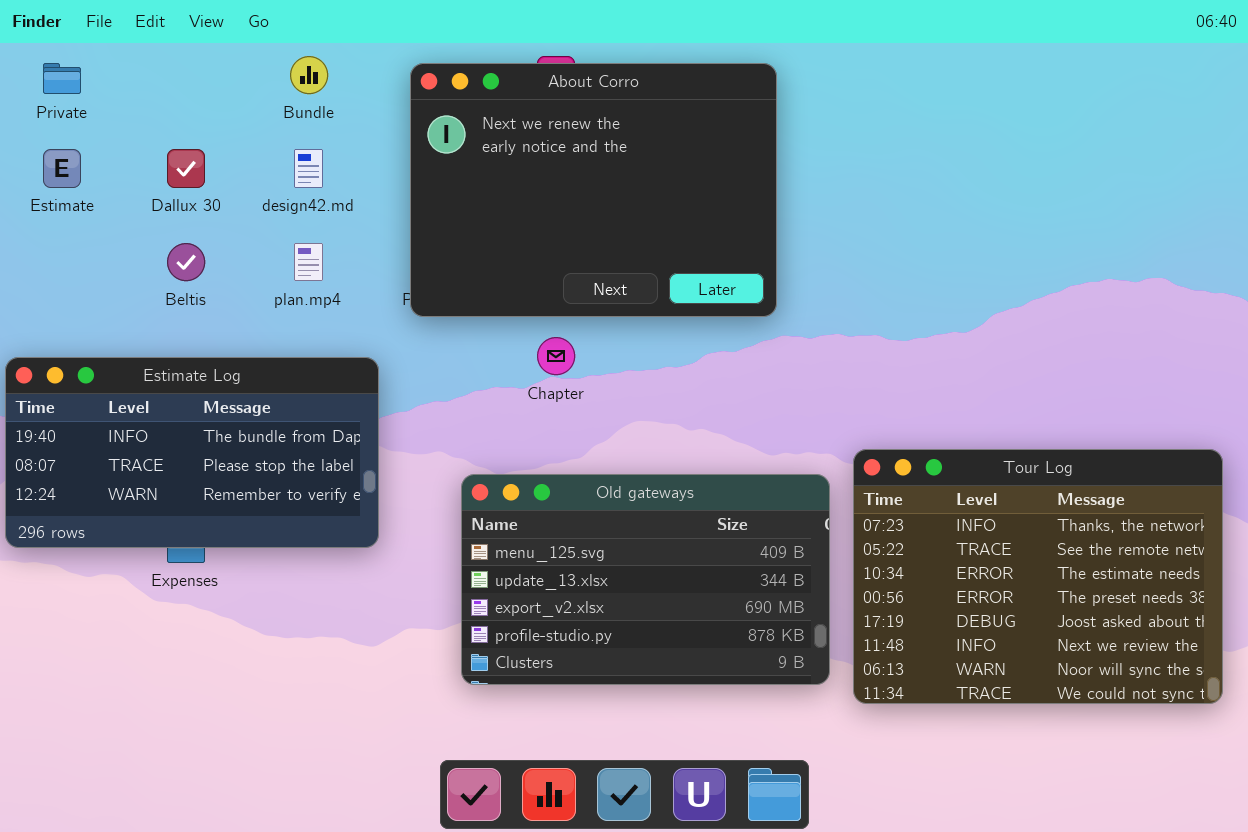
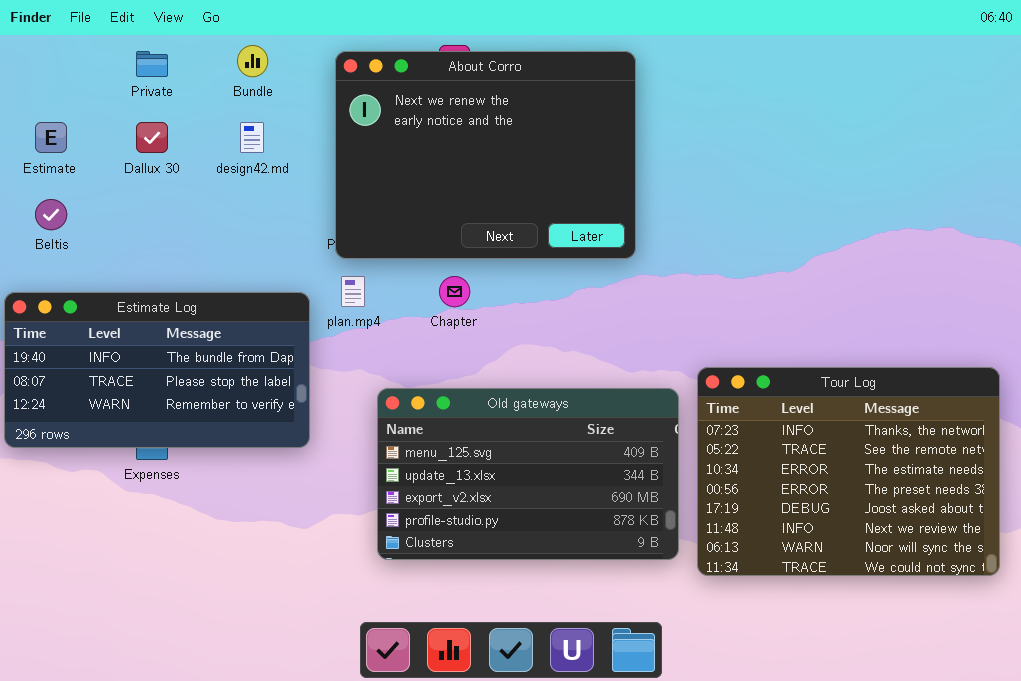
Private: [43,63,81,94] -> [136,51,168,77], moved
Beltis: [167,243,205,281] -> [35,199,67,230], moved
plan.mp4: [294,243,323,281] -> [341,276,365,307], moved

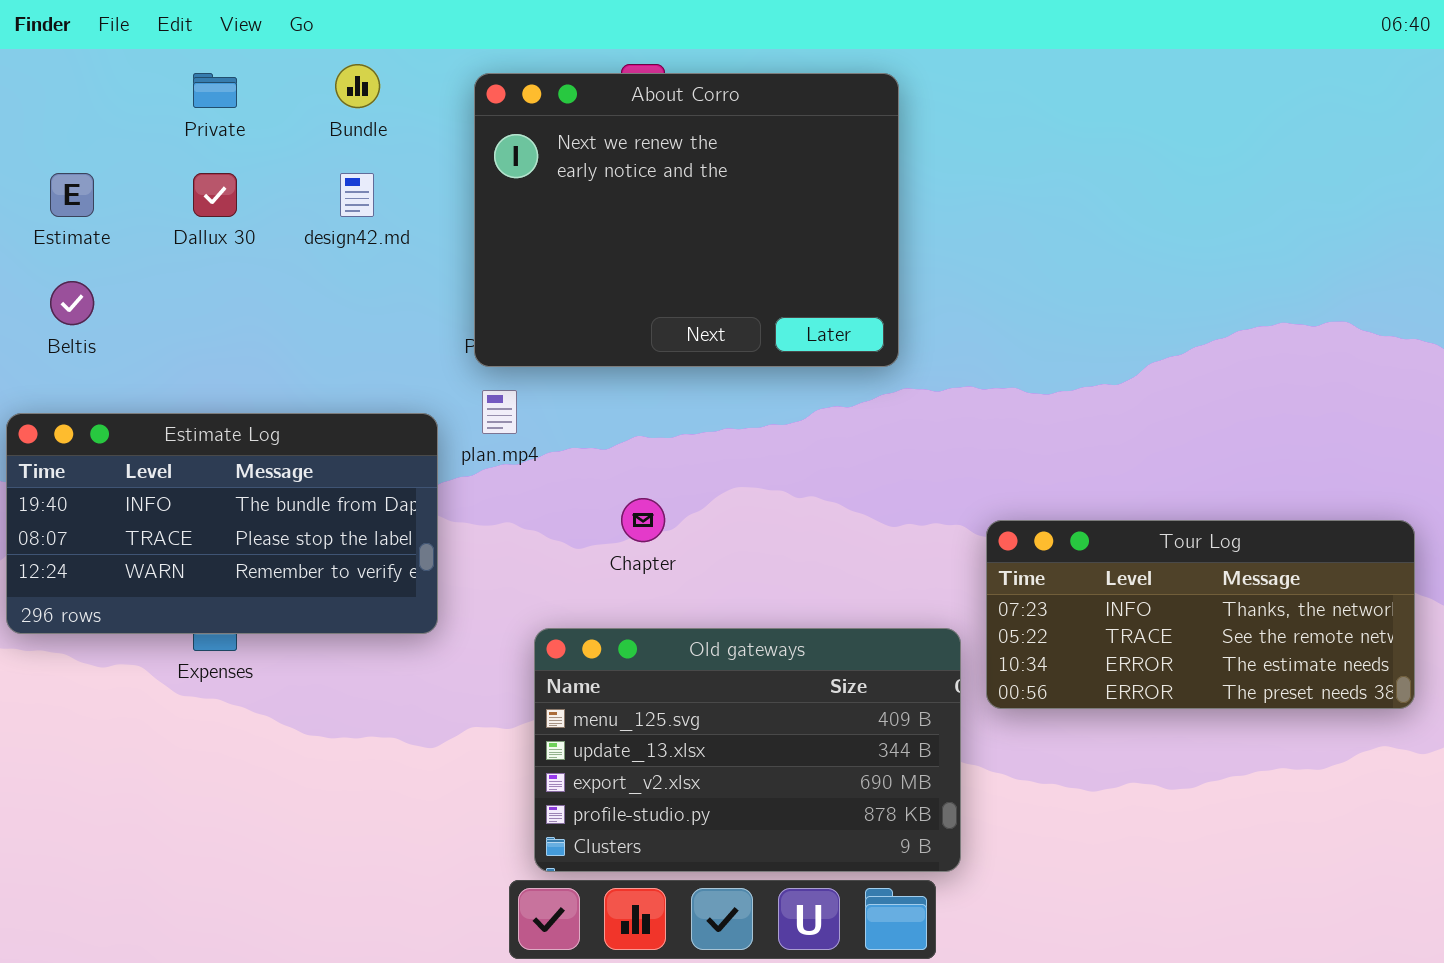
Chapter: [439,276,470,307] -> [621,498,665,542], moved
Tour Log: [697,367,1000,576] -> [986,520,1415,709], resized
Old gateways: [377,388,679,560] -> [534,628,961,872], moved

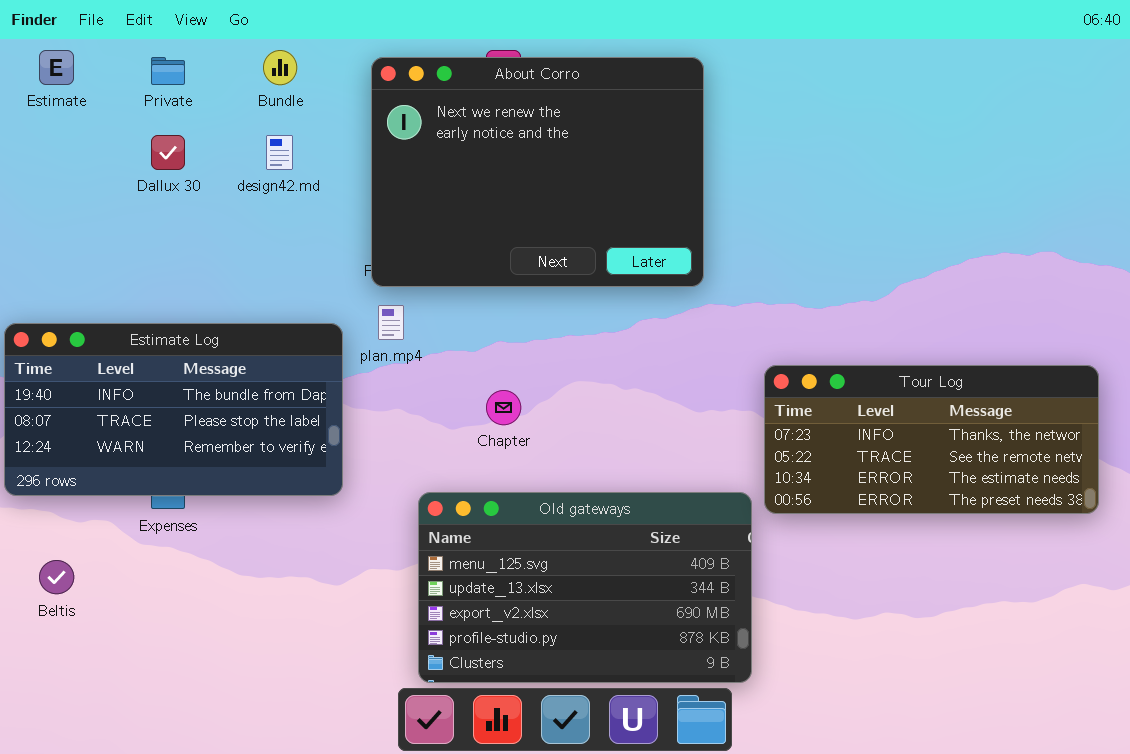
Estimate: [50,173,94,217] -> [39,50,74,85], moved
Beltis: [50,281,94,325] -> [39,560,74,594], moved
Tour Log: [986,520,1415,709] -> [764,365,1099,514], moved

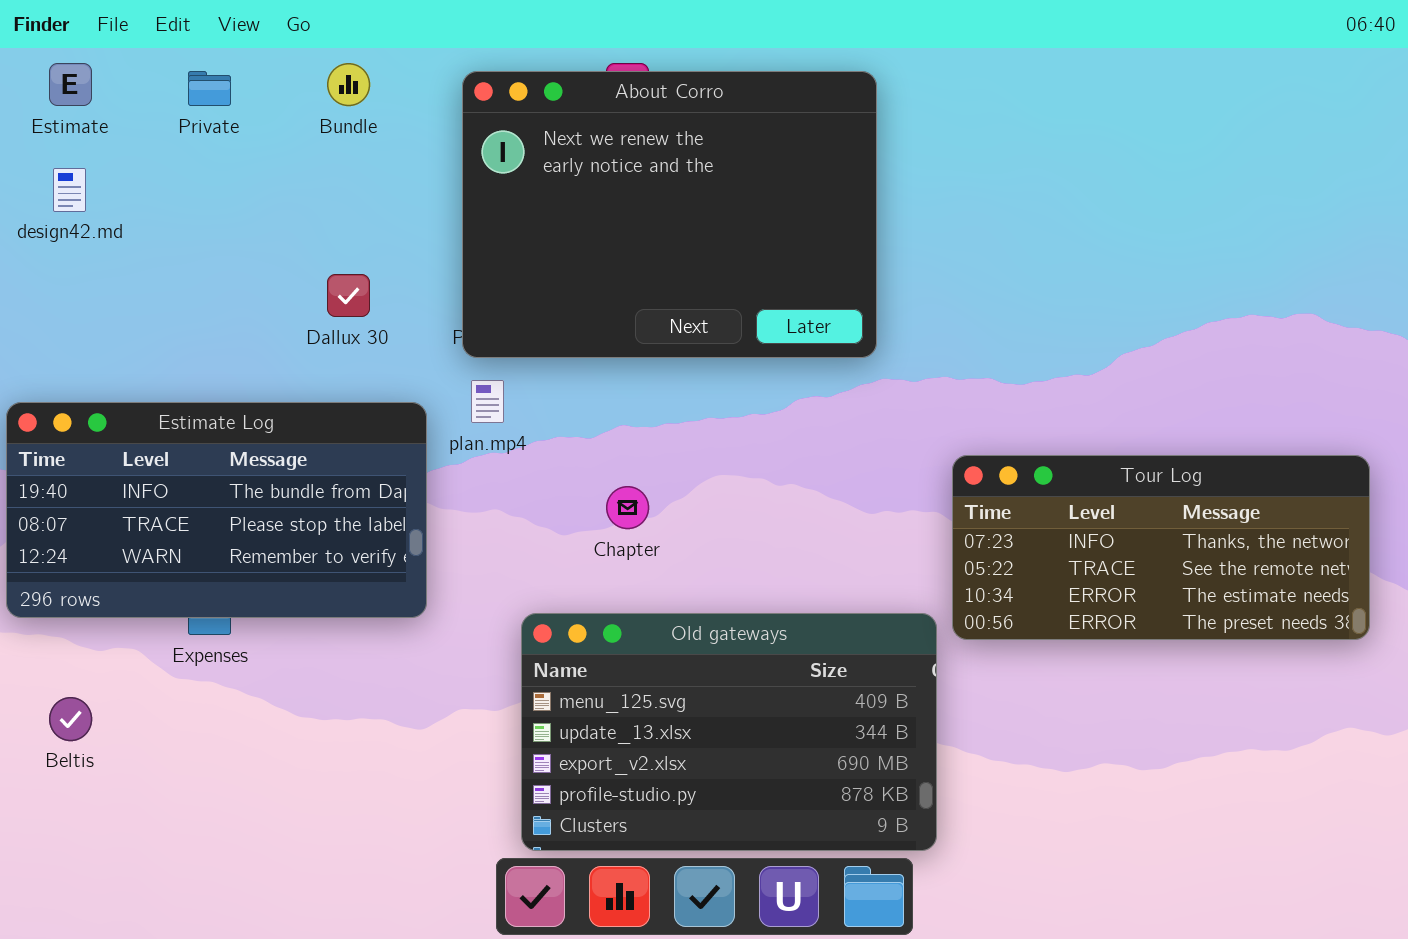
Dallux 30: [151,135,185,170] -> [327,274,370,317], moved
design42.md: [266,135,293,170] -> [53,168,86,212], moved

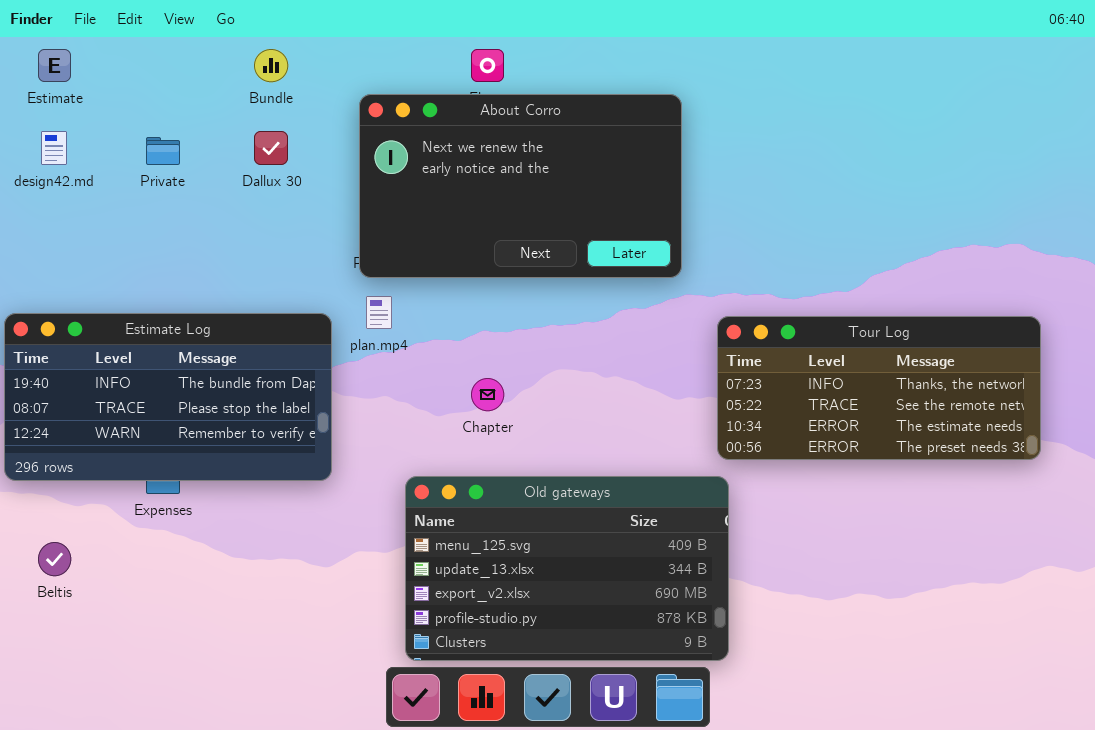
Private: [188,71,231,106] -> [146,137,180,165], moved
About Corro: [462,71,877,358] -> [359,94,682,278], resized
Dallux 30: [327,274,370,317] -> [254,131,288,165], moved
Tour Log: [952,455,1370,640] -> [717,316,1041,460], moved

